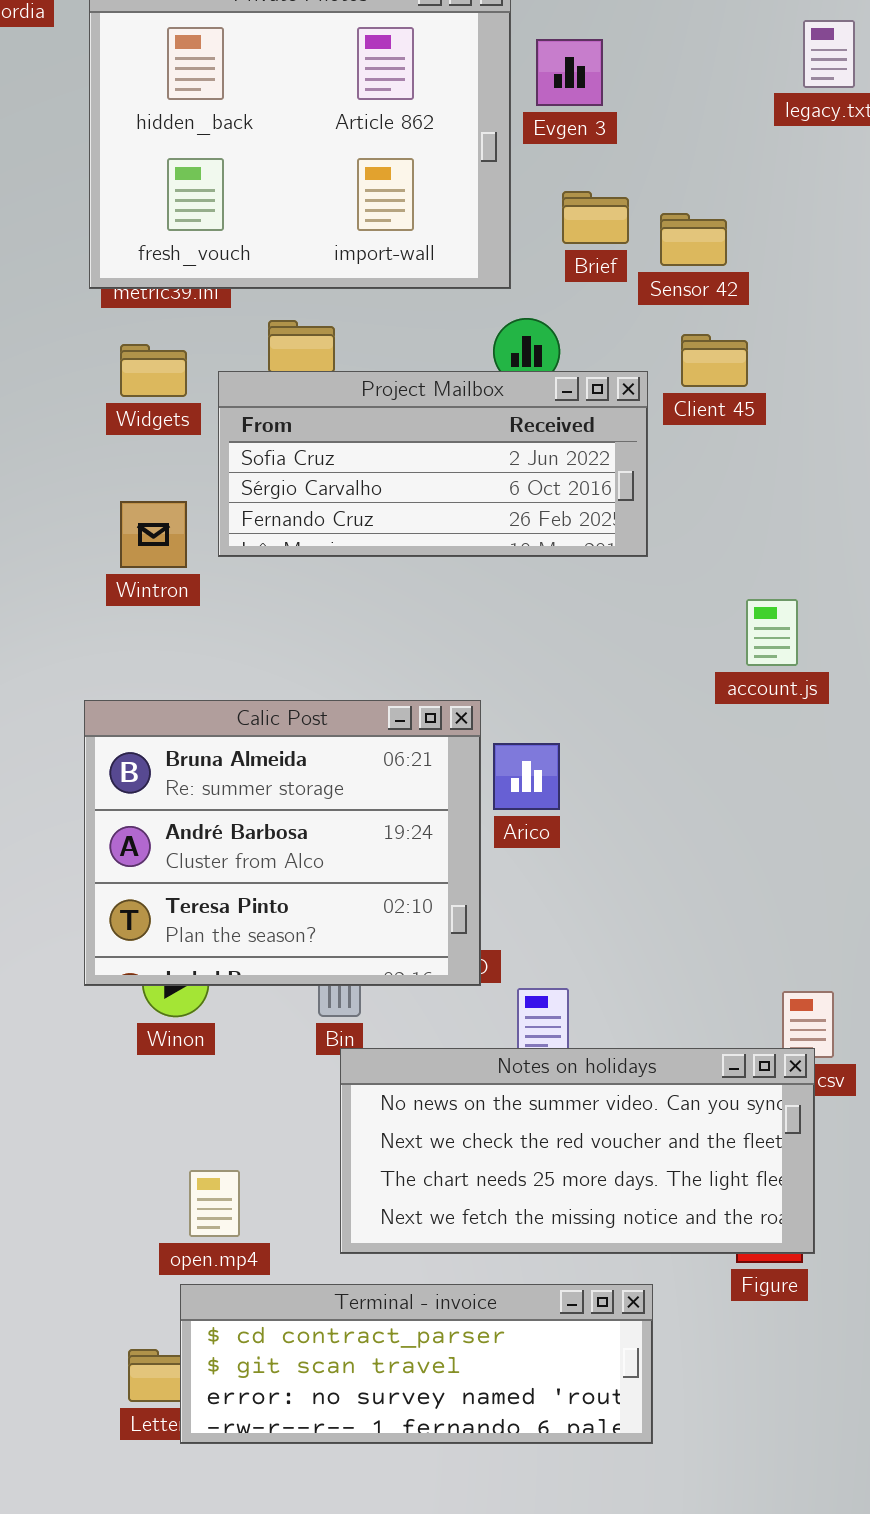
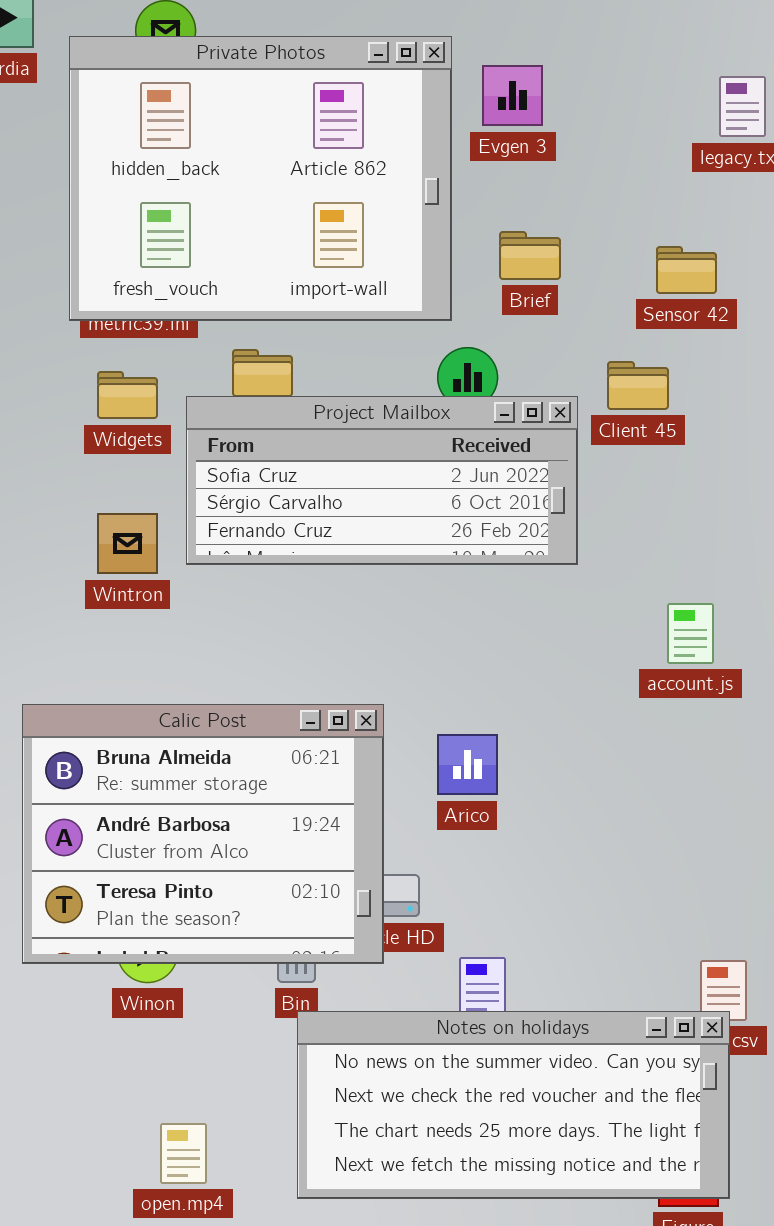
Evgen 3: [536,39,603,106] -> [482,65,543,126], moved
Sensor 42: [660,213,727,266] -> [656,246,717,294], moved
Calic Post: [84,700,481,986] -> [22,704,384,964], moved

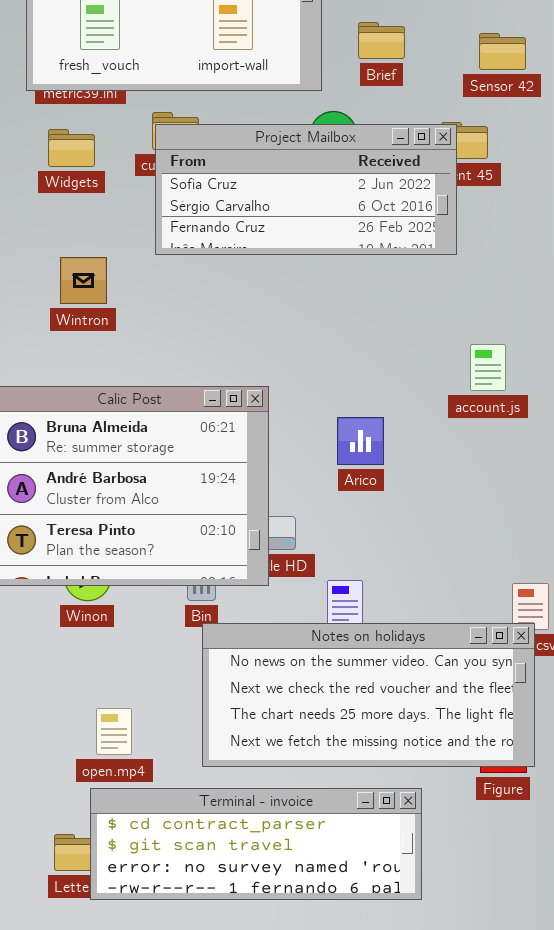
Project Mailbox: [186,396,578,565] -> [155,124,457,255], moved
Wintron: [97,513,158,574] -> [60,257,107,304], moved
account.js: [667,603,714,664] -> [470,344,506,391], moved
Arico: [437,734,498,795] -> [337,417,384,465], moved

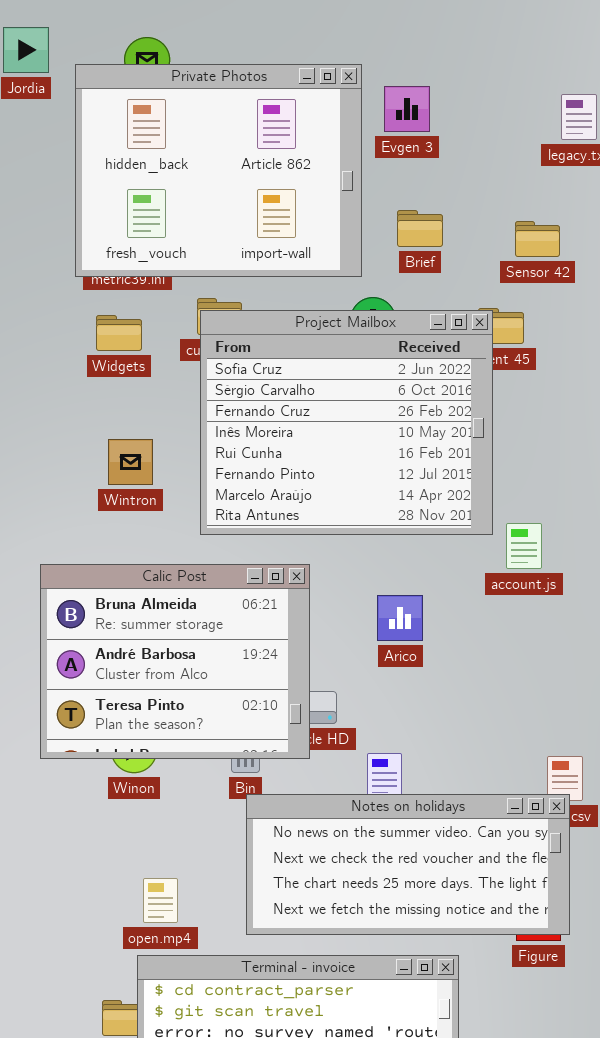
Project Mailbox: [155,124,457,255] -> [200,310,493,535], resized

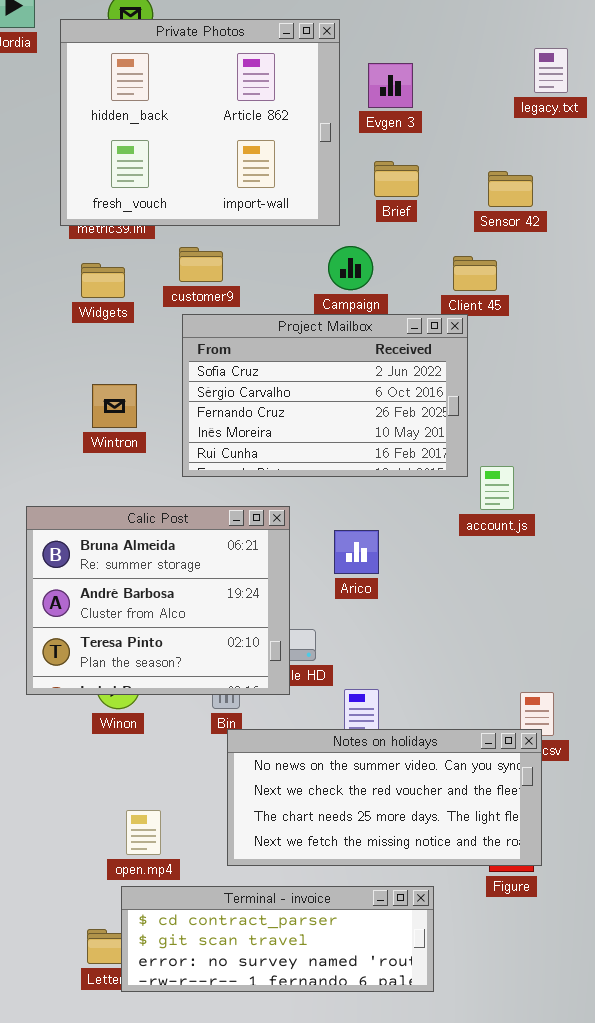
Evgen 3: [384,86,430,132] -> [368,63,413,108], moved
Project Mailbox: [200,310,493,535] -> [182,314,468,477], resized
Arico: [377,595,423,641] -> [334,530,379,574], moved

